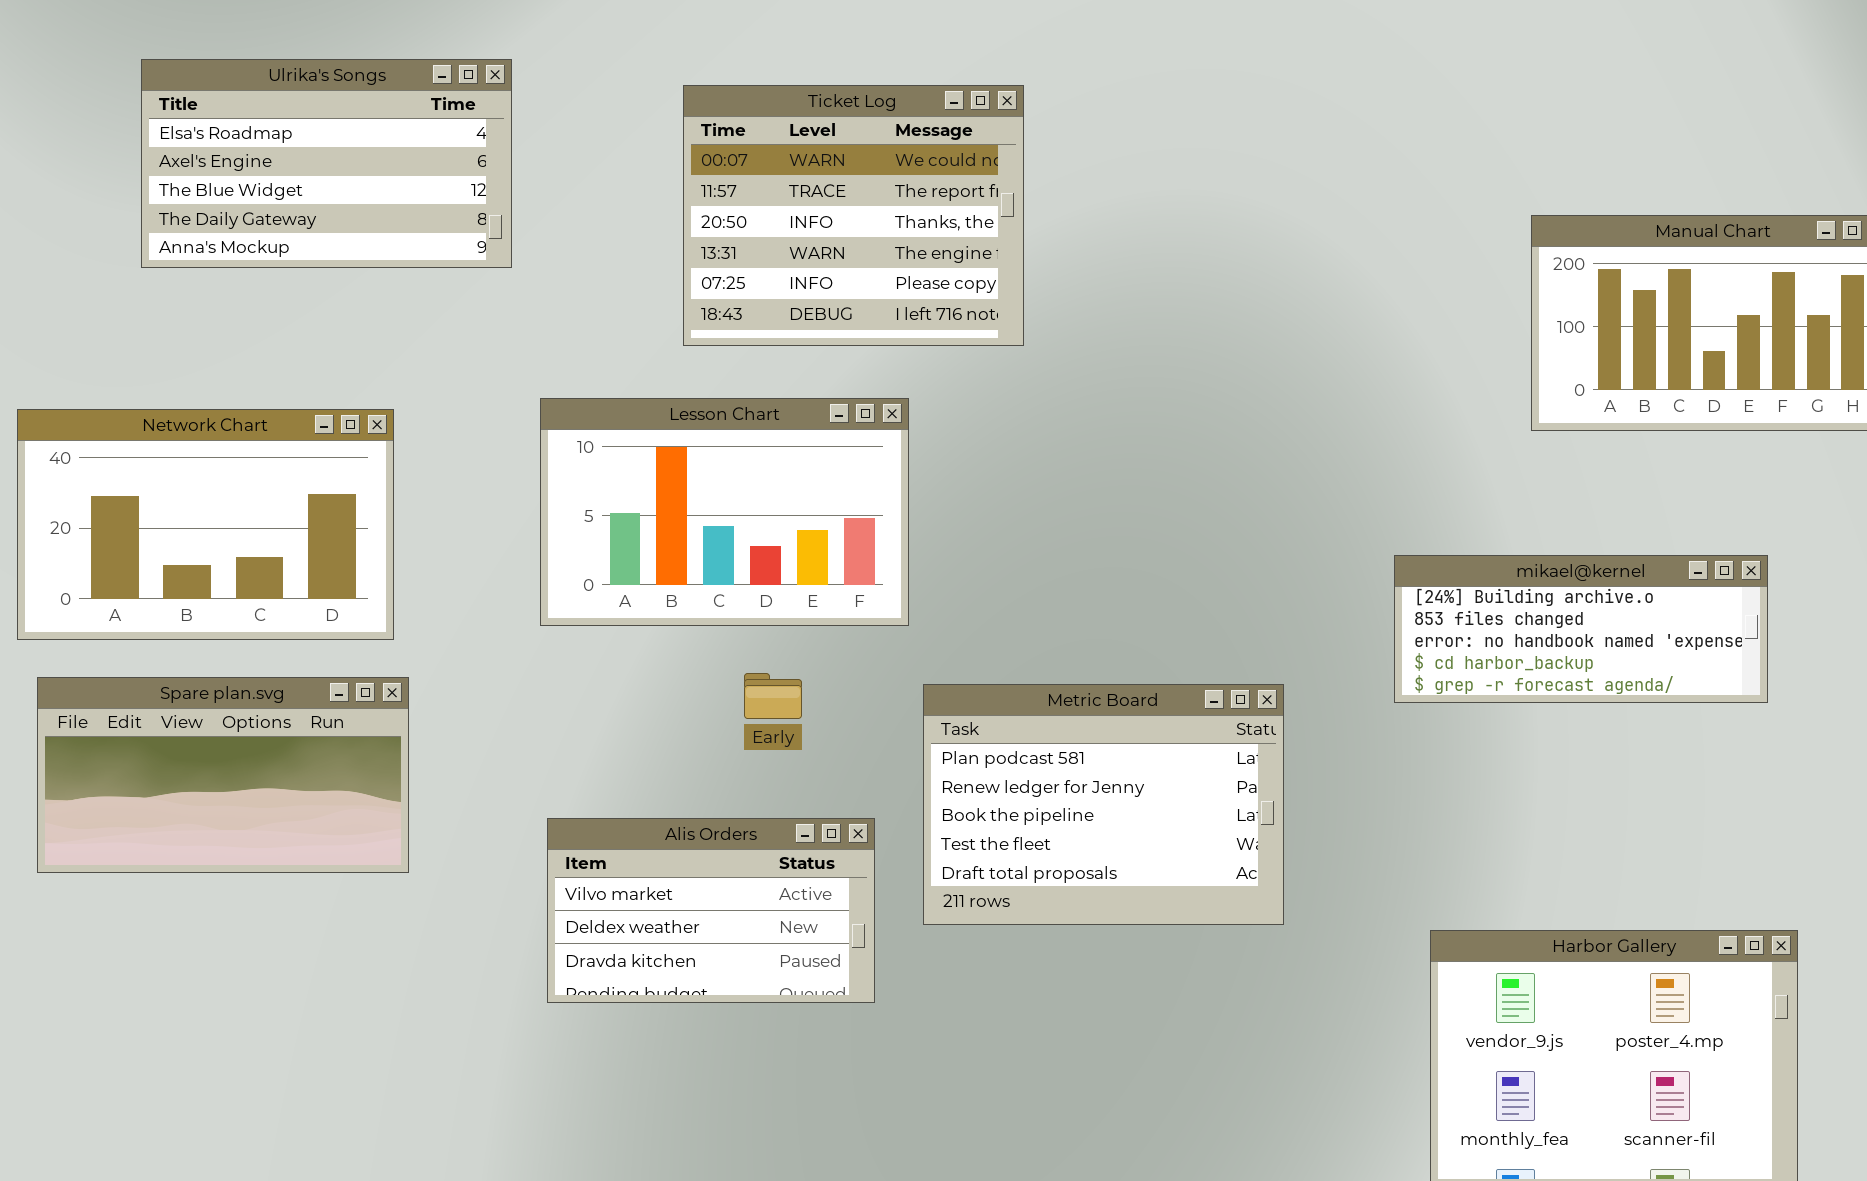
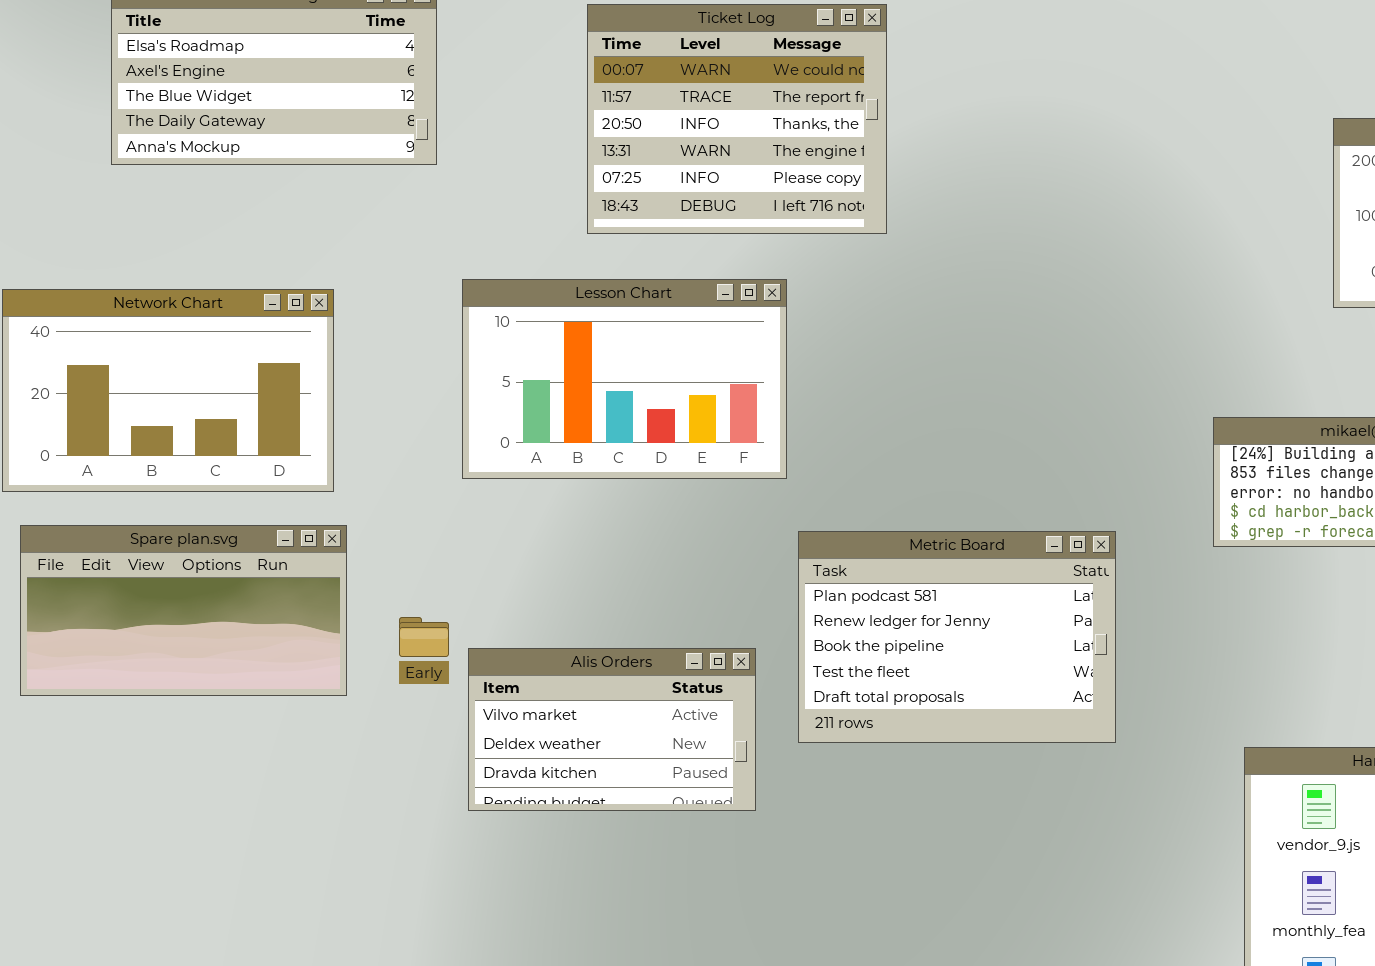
Early: [744,673,802,719] -> [399,617,449,657], moved

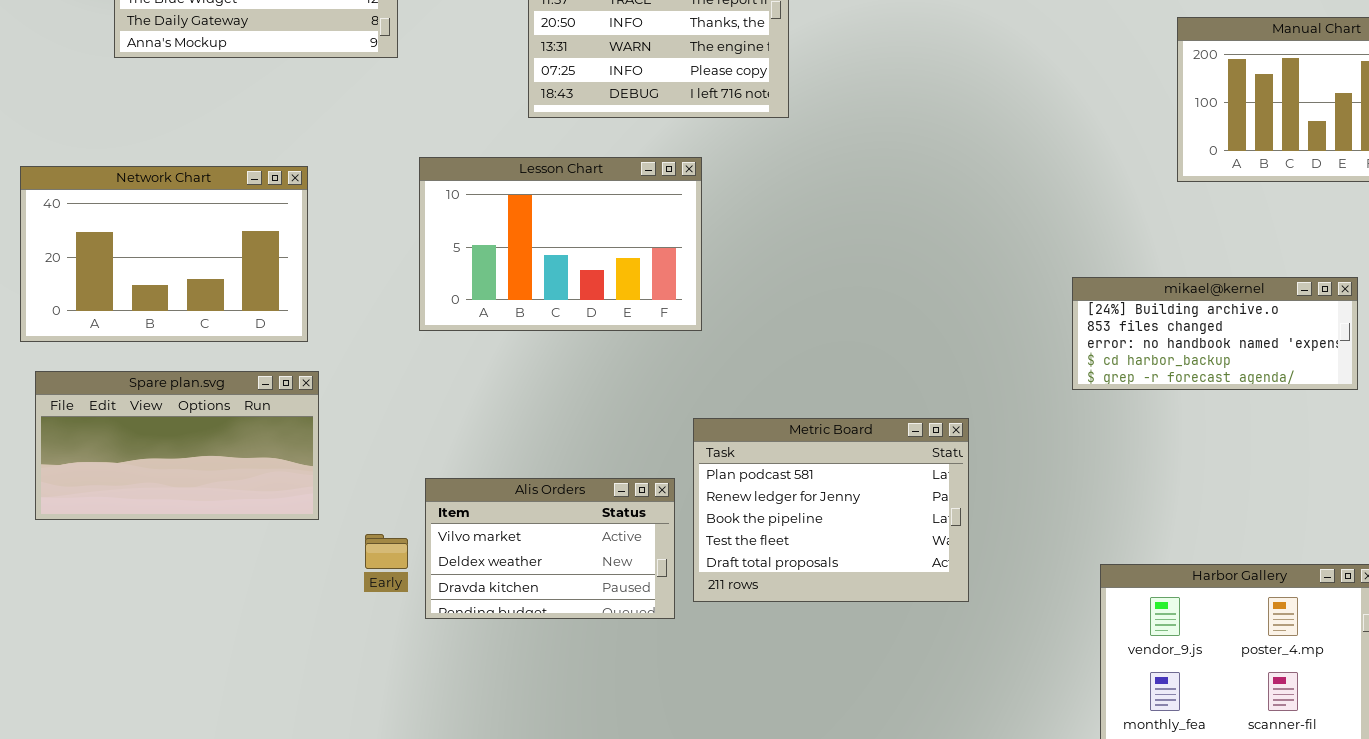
Metric Board: [798,531,1116,743] -> [693,418,969,602], moved
Early: [399,617,449,657] -> [365,534,408,569], moved

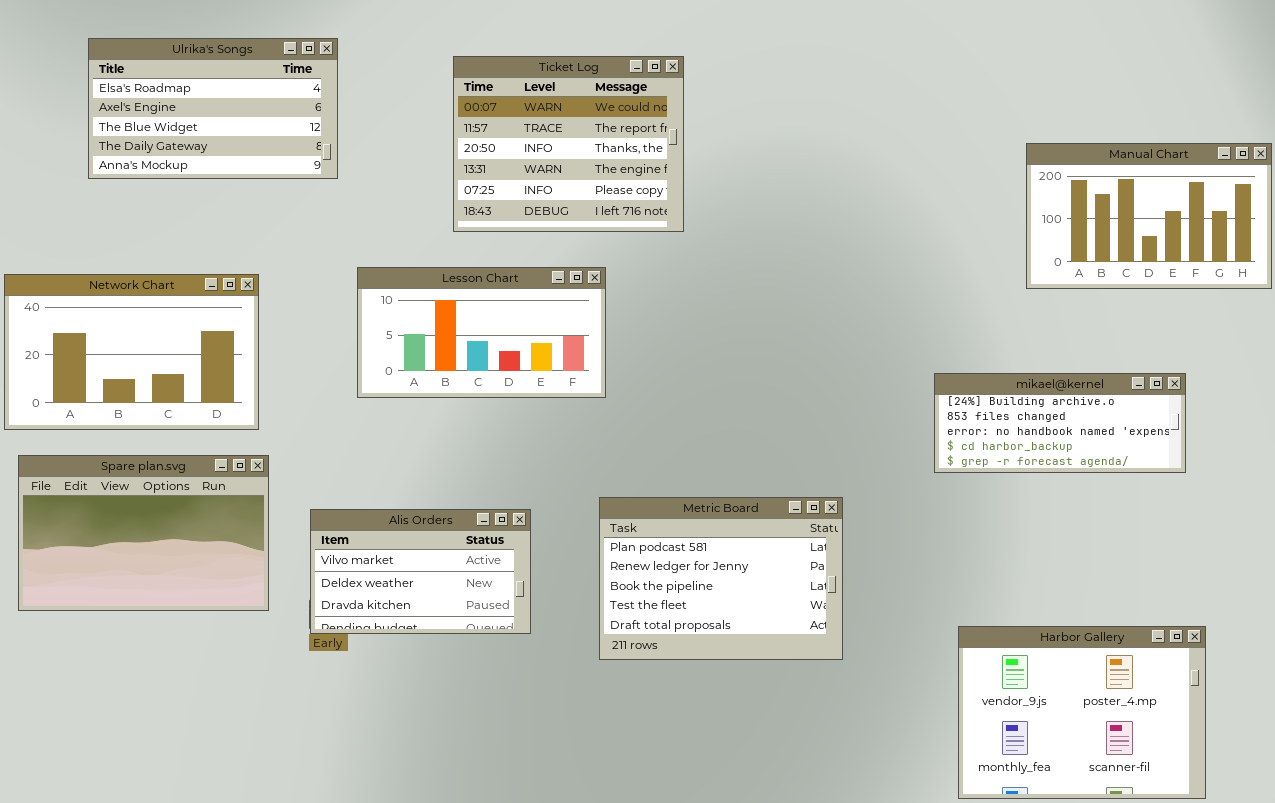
Lesson Chart: [419,157,702,331] -> [357,267,606,398], resized
Spare plan.svg: [35,371,319,520] -> [18,455,269,611], resized
Alis Orders: [425,478,675,619] -> [310,509,531,634], moved

